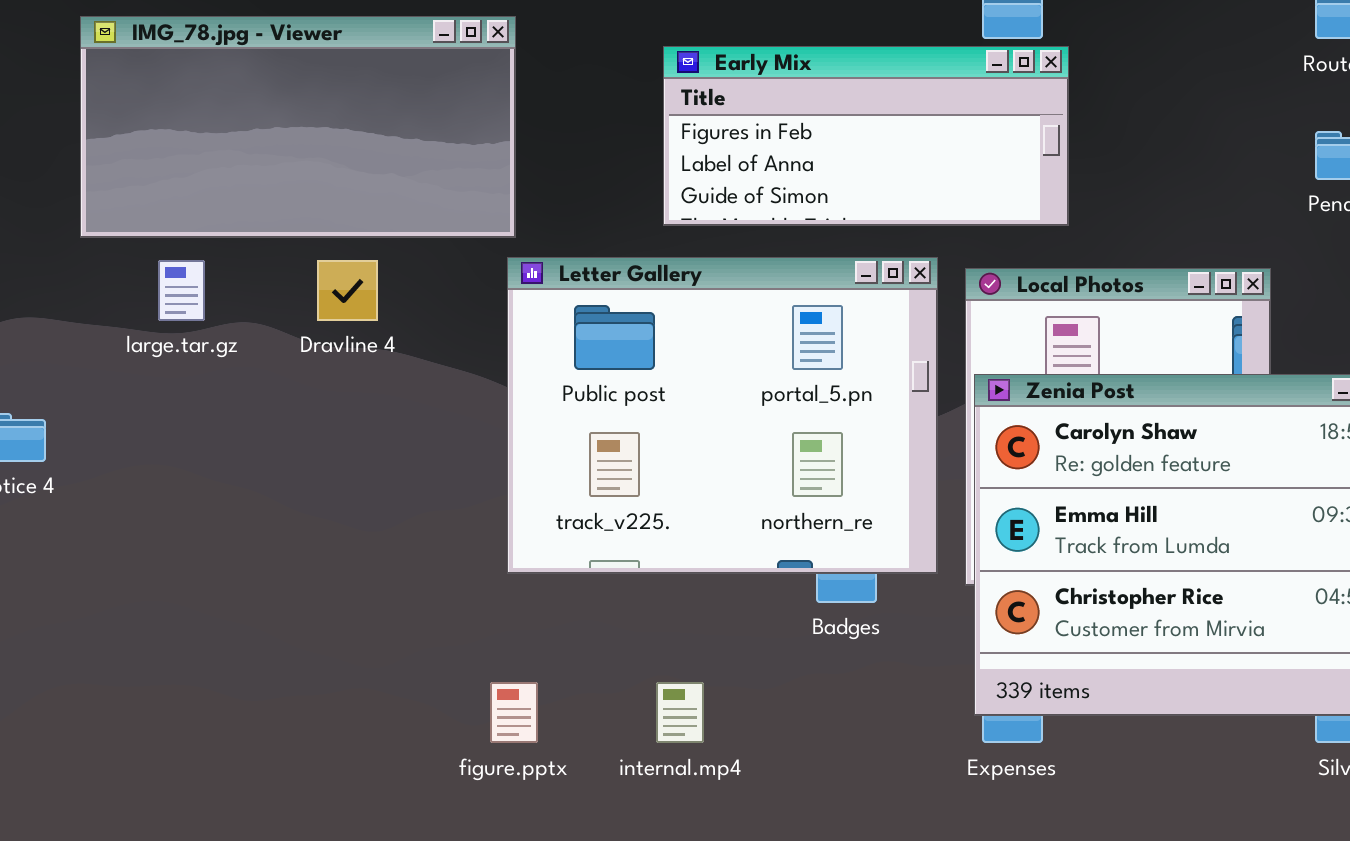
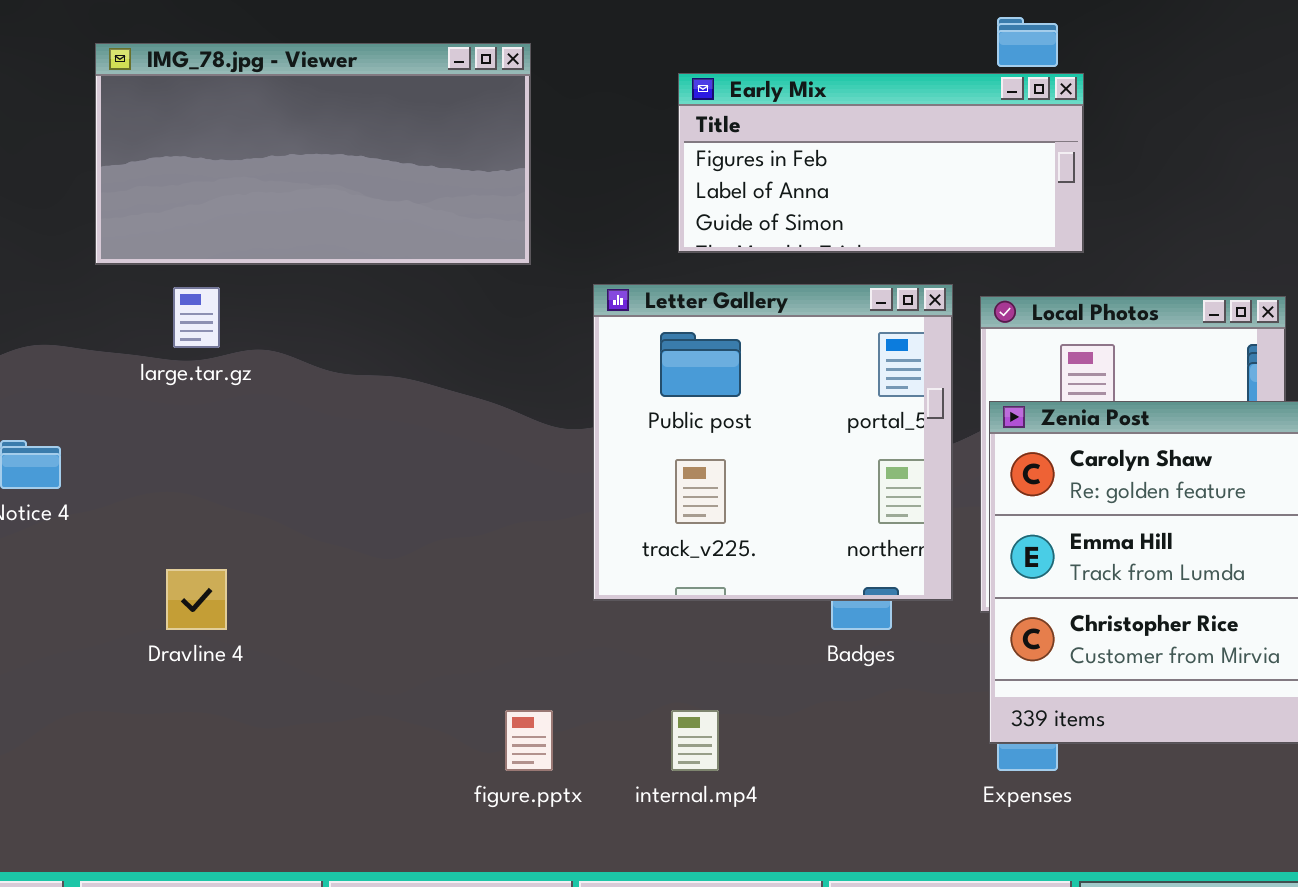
Letter Gallery: [507,257,938,574] -> [593,284,953,601], resized
Dravline 4: [317,260,378,321] -> [166,569,227,630], moved

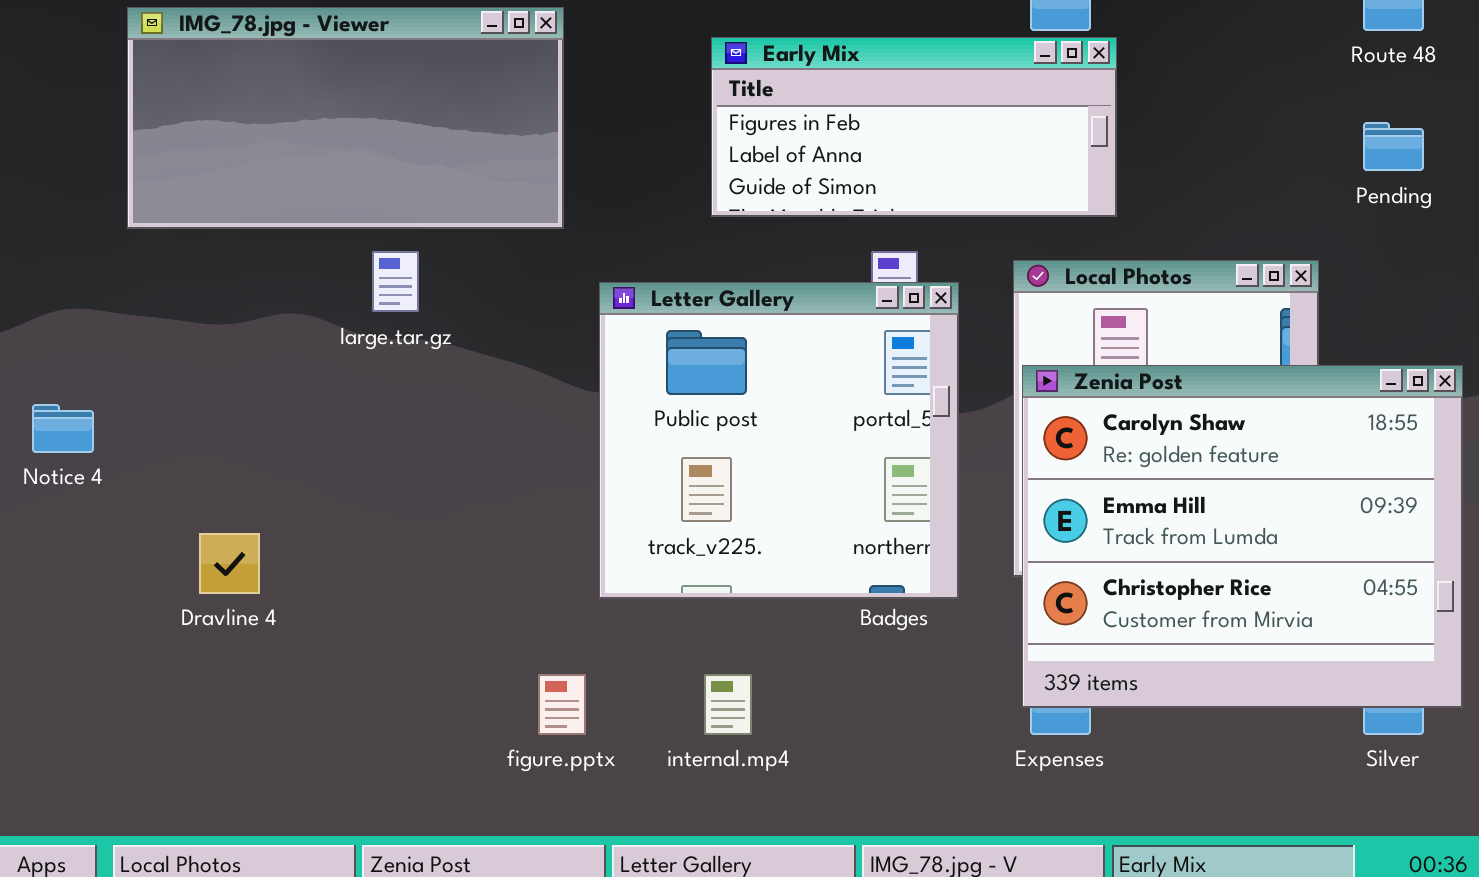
Letter Gallery: [593,284,953,601] -> [599,282,959,599], moved
large.tar.gz: [173,287,220,348] -> [372,251,419,312], moved

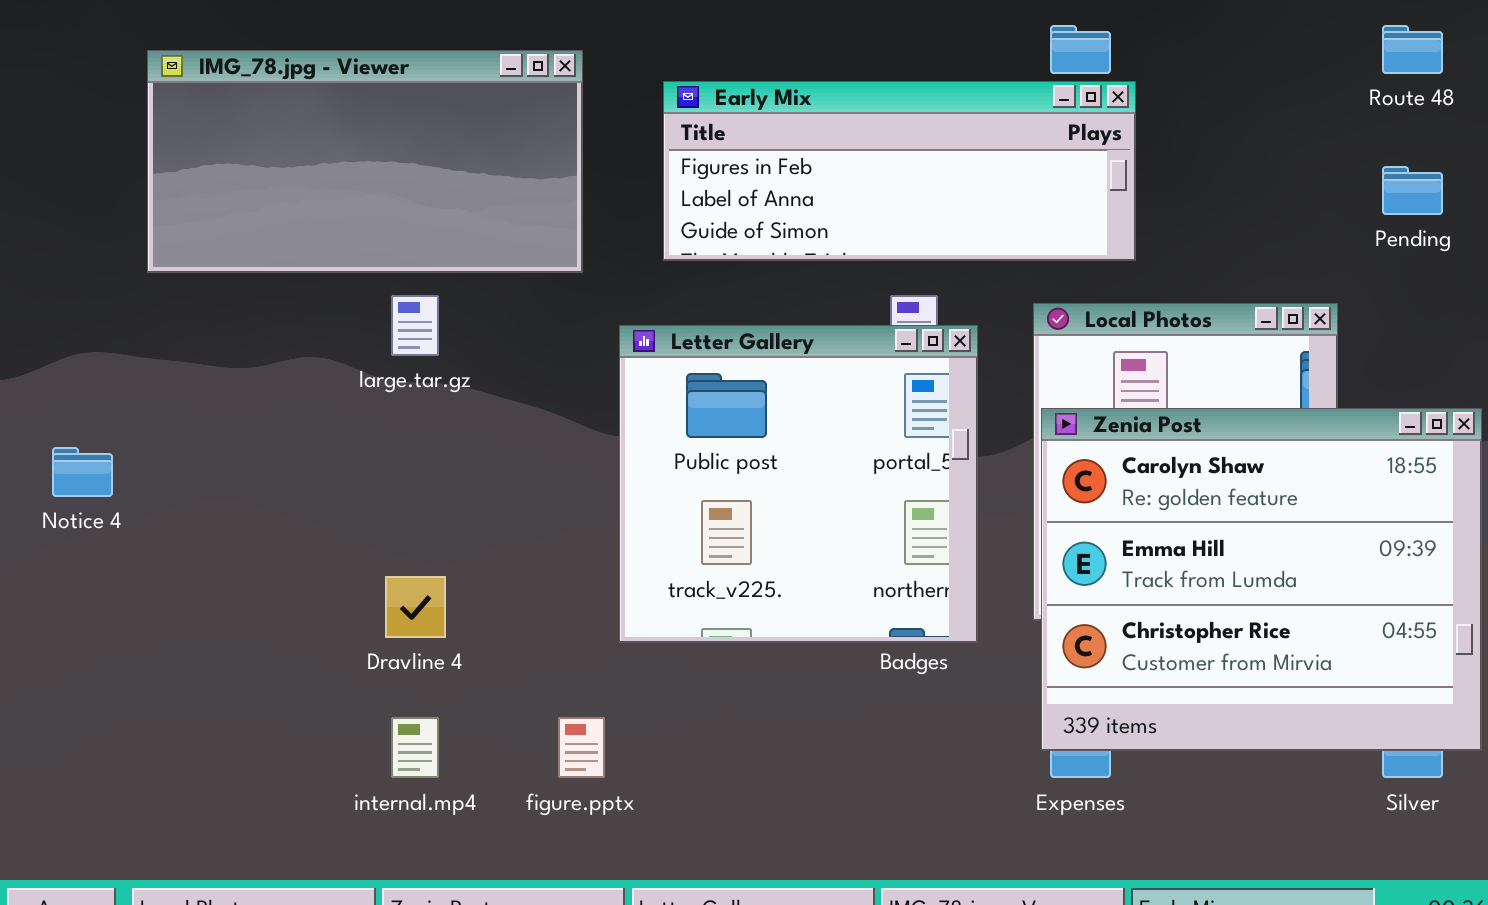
Early Mix: [711,37,1117,217] -> [663,81,1136,261], resized
Dravline 4: [199,533,260,594] -> [385,576,446,638], moved
internal.mp4: [704,674,752,735] -> [391,717,439,778], moved

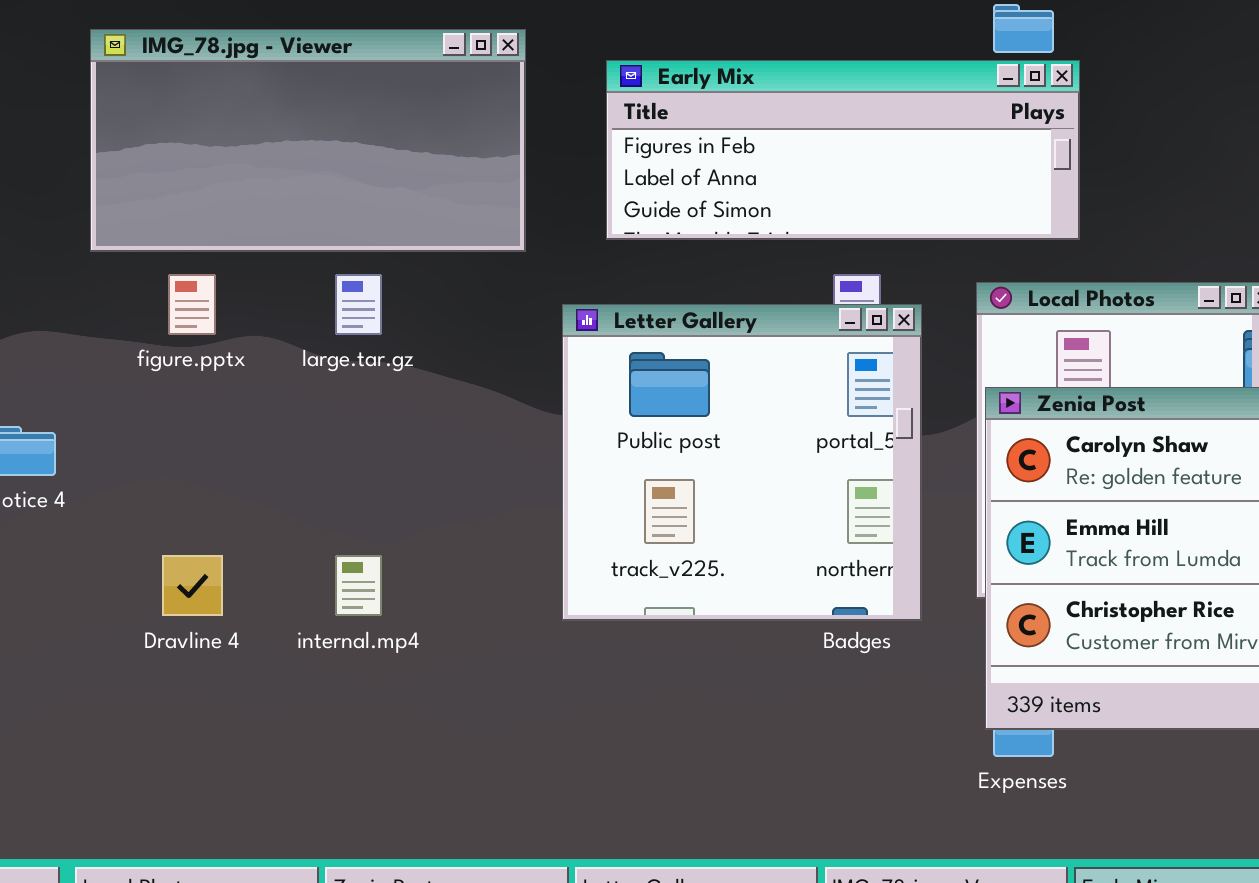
Dravline 4: [385,576,446,638] -> [162,555,223,616], moved
internal.mp4: [391,717,439,778] -> [335,555,382,616], moved
figure.pptx: [558,717,605,778] -> [168,274,216,335], moved

